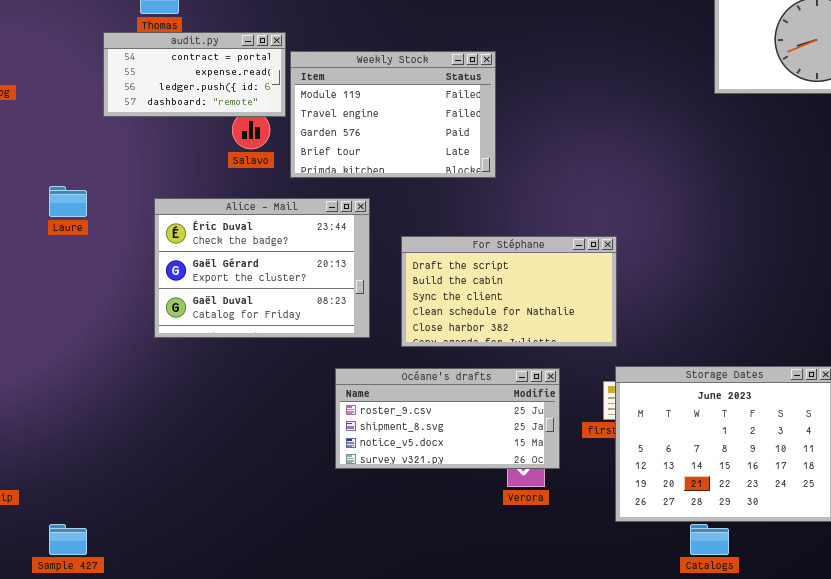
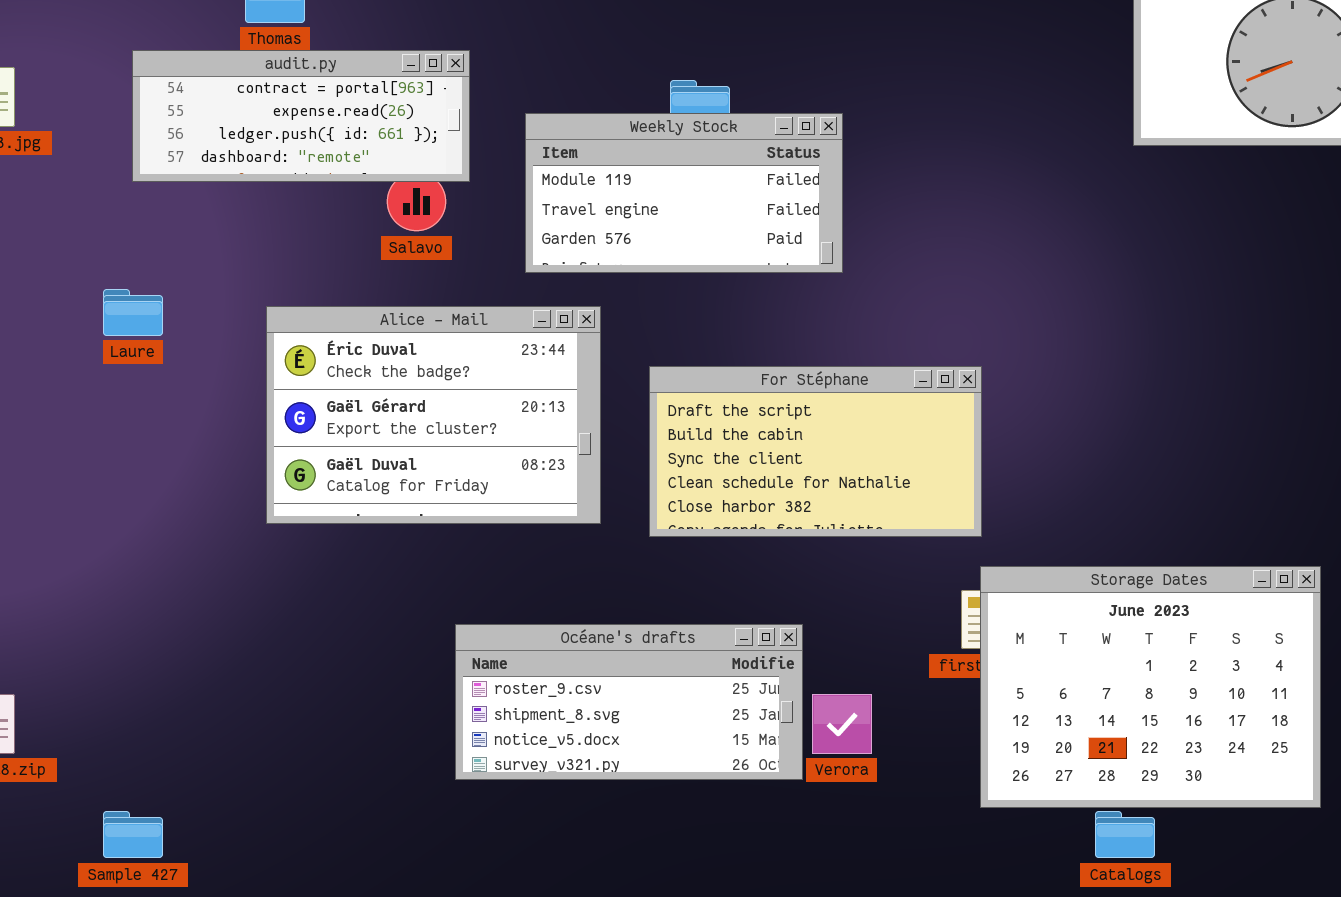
audit.py: [103,32,286,117] -> [132,50,470,182], resized
Weekly Stock: [290,51,496,178] -> [525,113,843,273], moved, resized
Océane's drafts: [335,368,560,469] -> [455,624,803,780], moved

